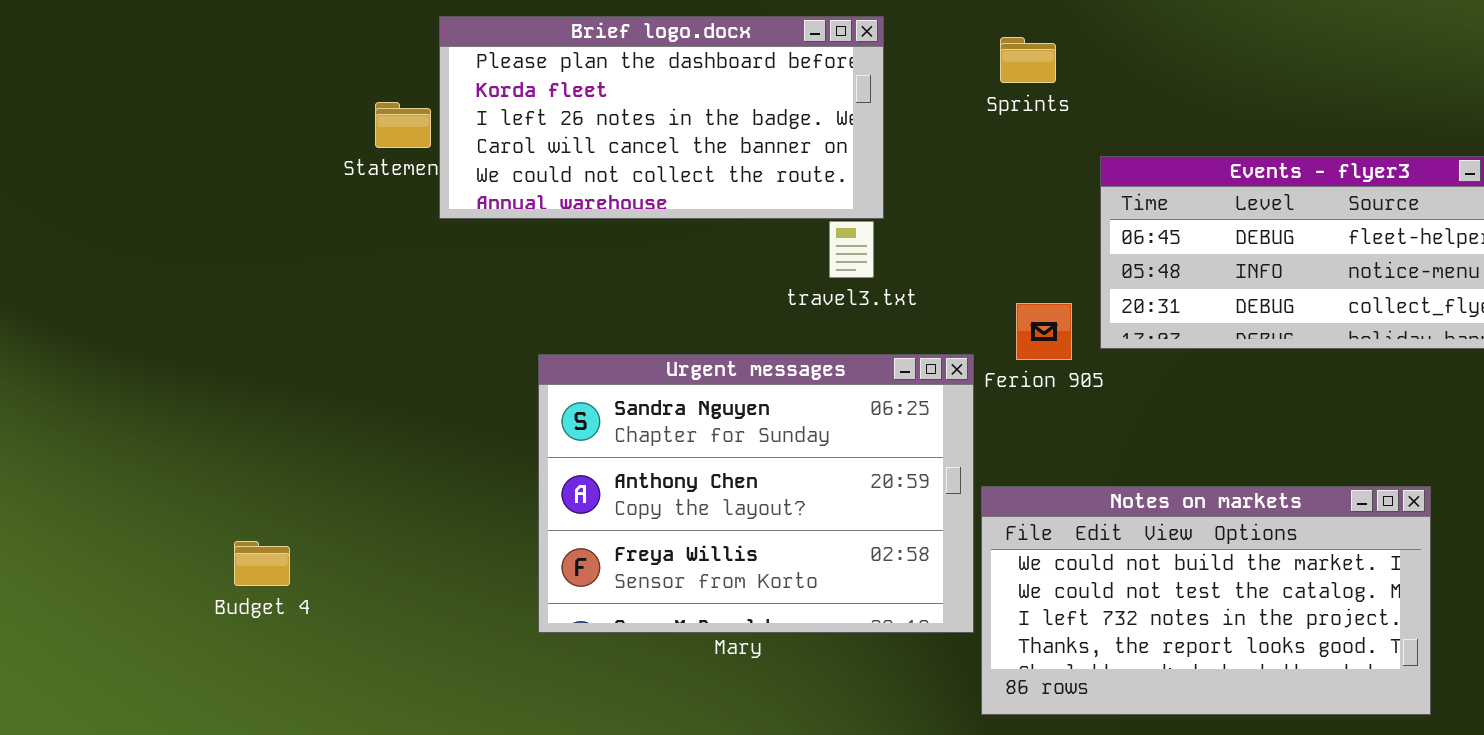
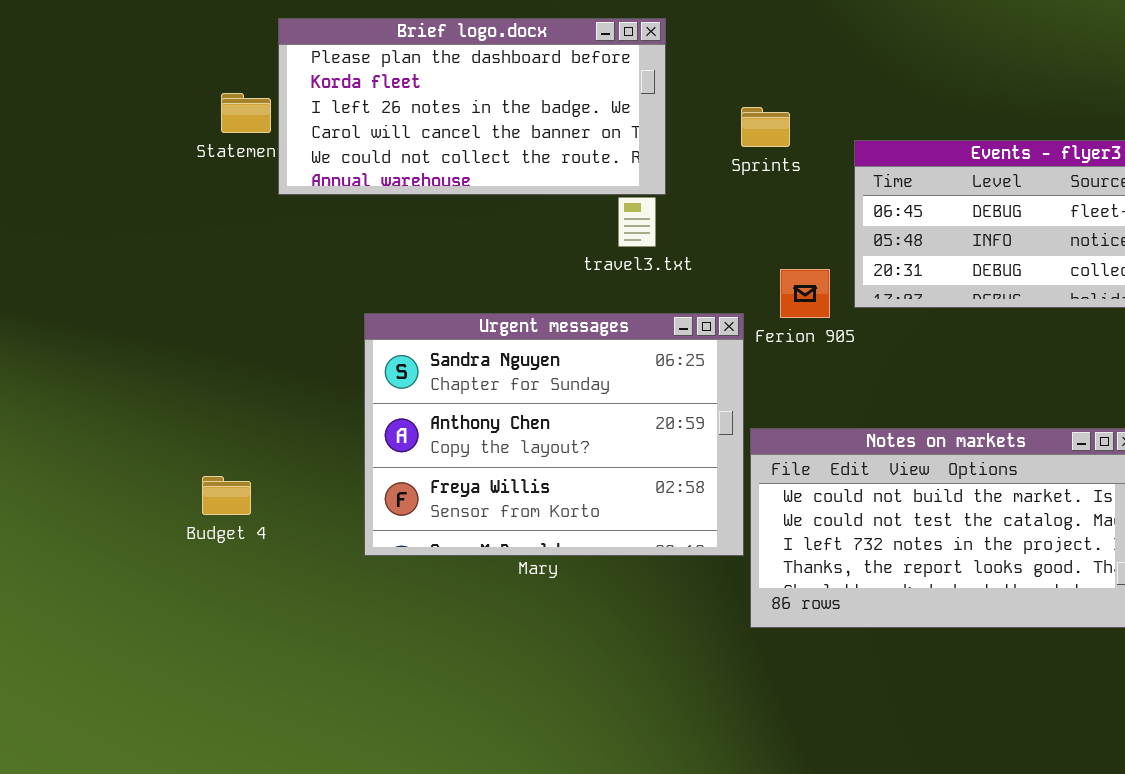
Sprints: [1000,37,1056,83] -> [741,107,790,147], moved
Budget 4: [234,541,290,586] -> [202,476,251,515], moved

